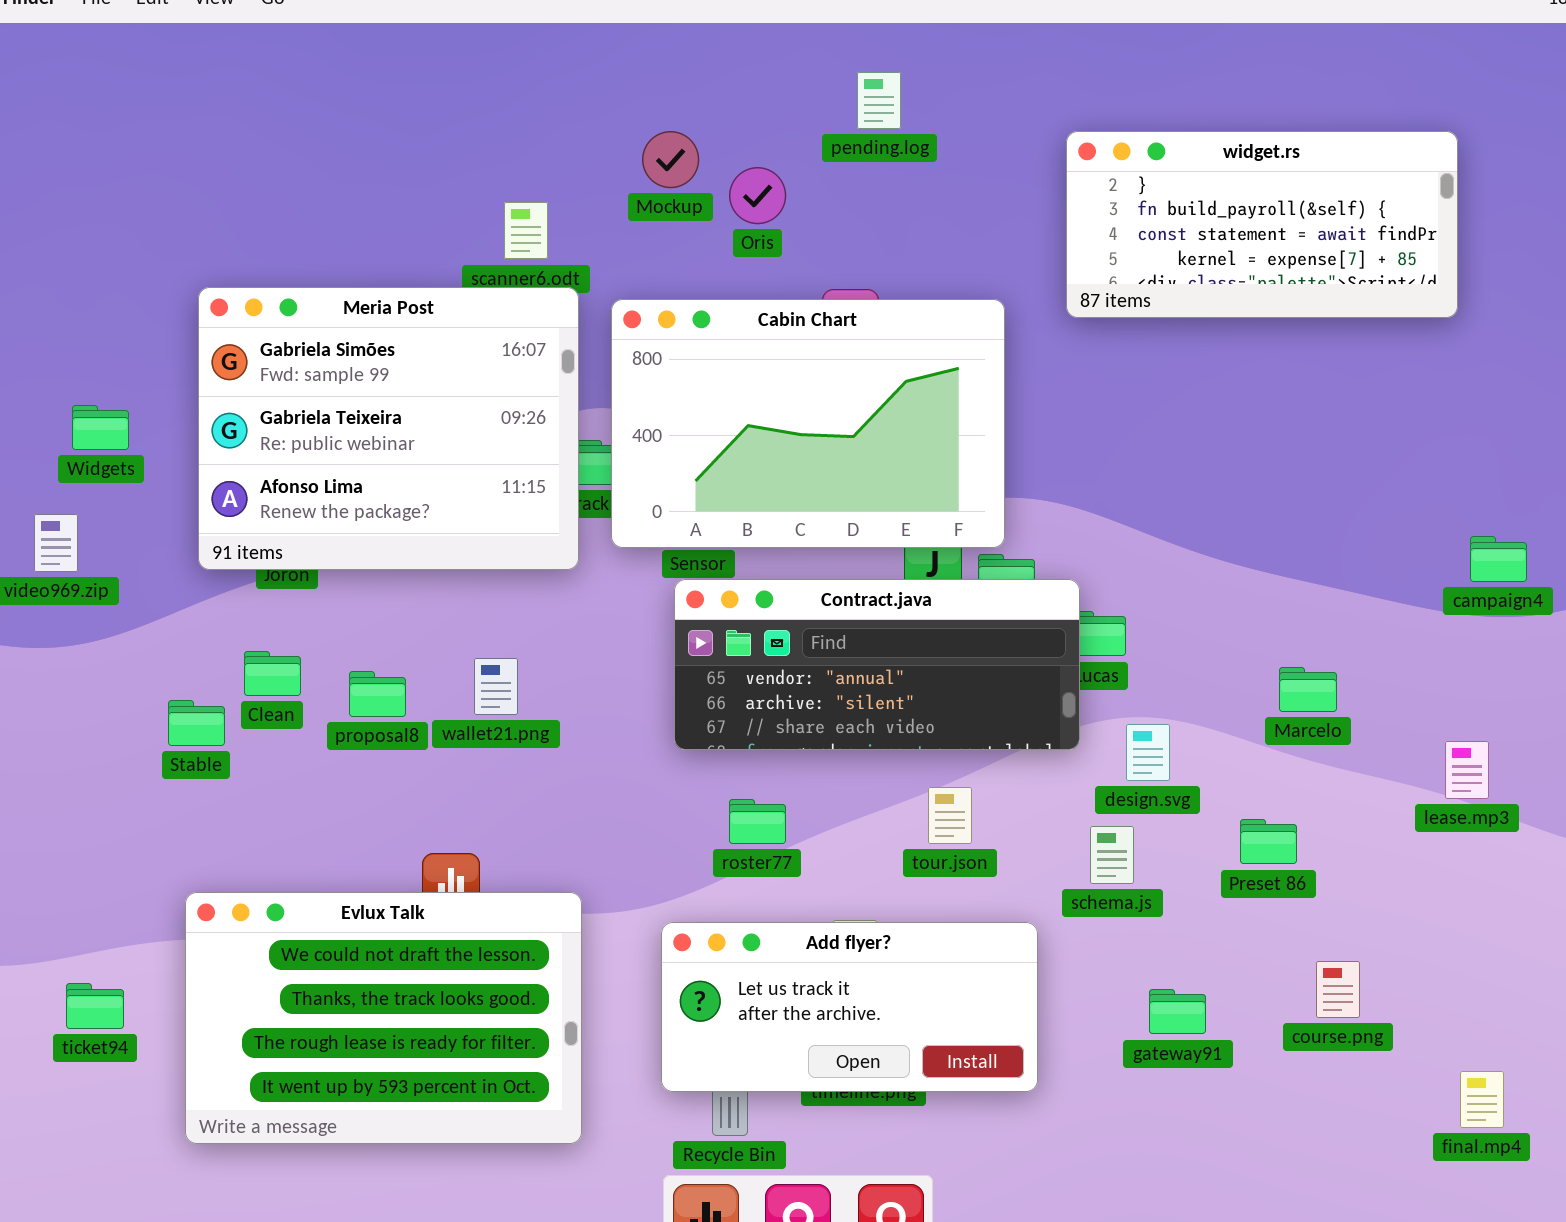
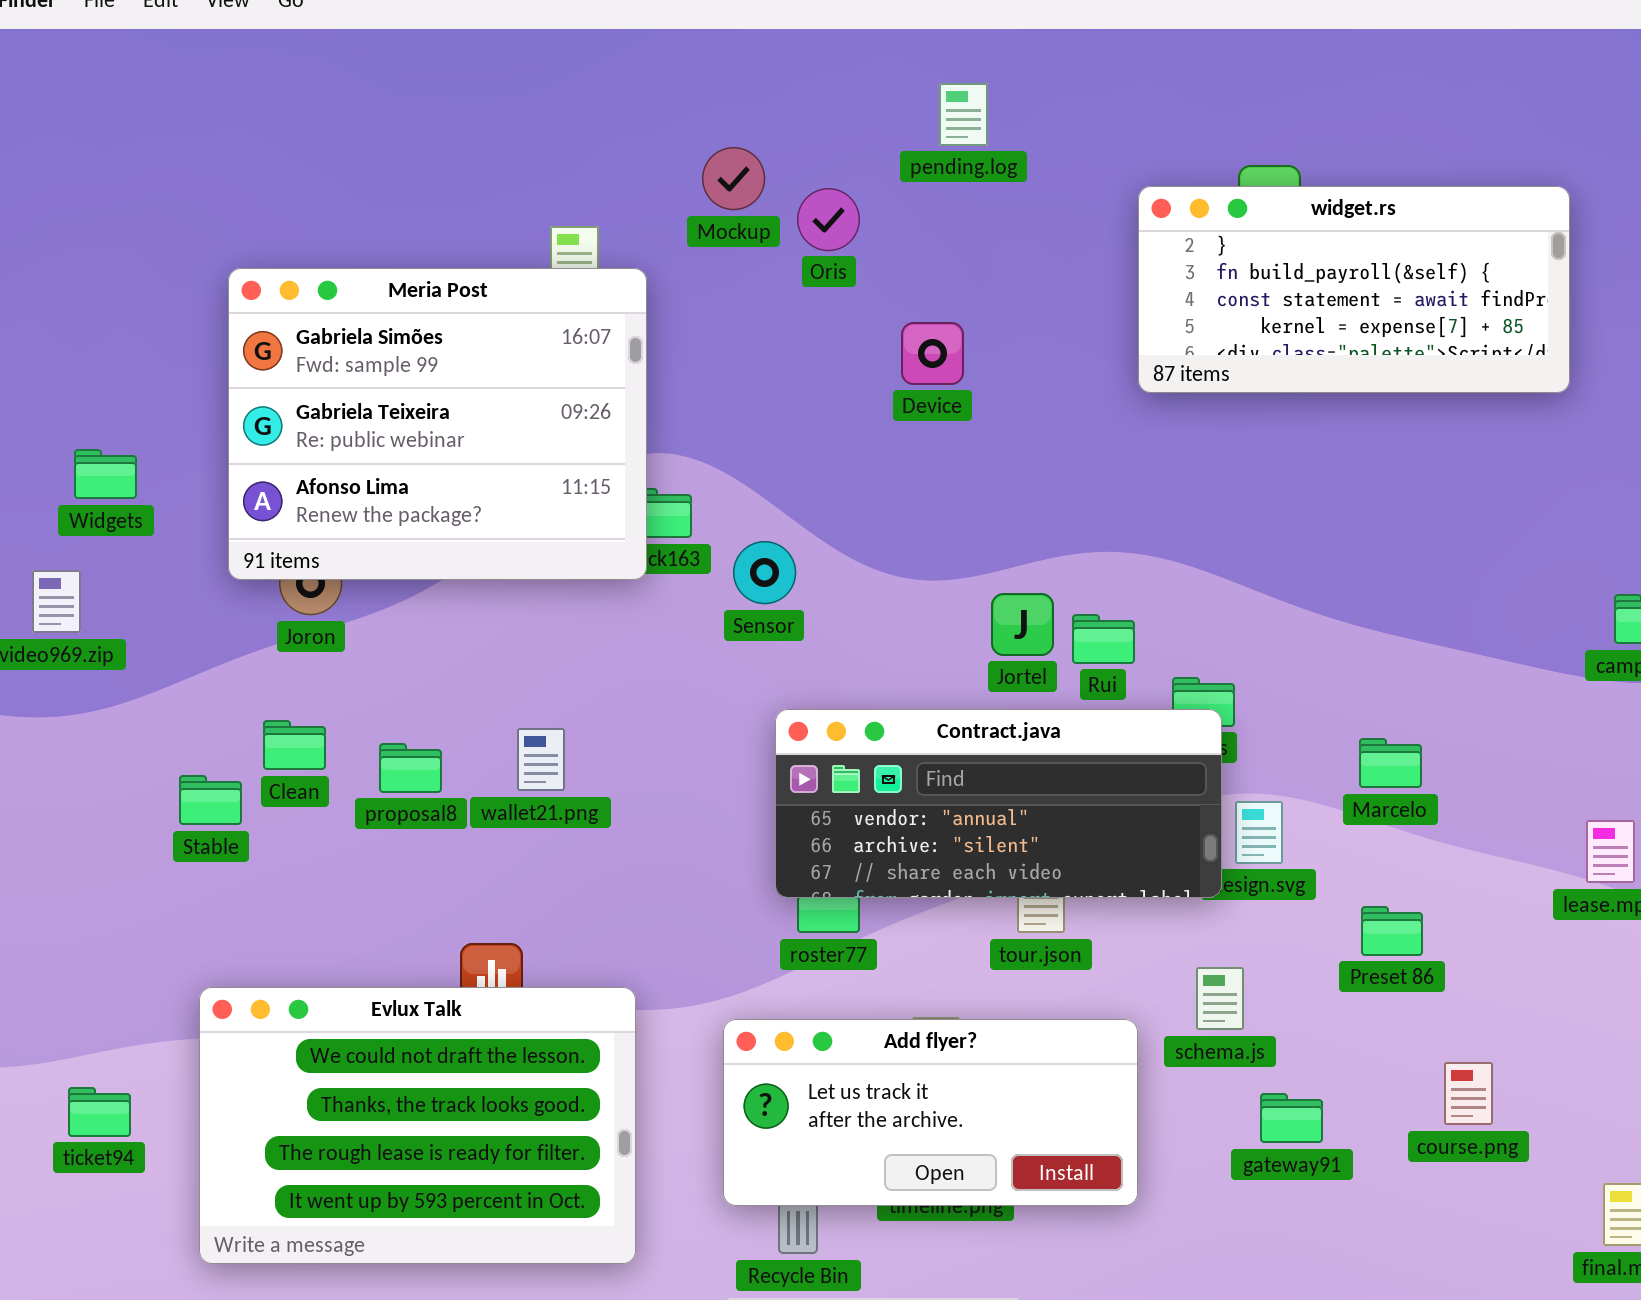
widget.rs: [1066,131,1458,318] -> [1138,186,1570,393], moved
Meria Post: [198,287,579,570] -> [228,268,647,580], moved
Cabin Chart: [611,299,1005,548] -> none, closed
Contract.java: [674,579,1080,750] -> [775,709,1222,898], moved
Marcelo: [1279,667,1337,712] -> [1359,738,1422,788], moved
schema.js: [1090,826,1134,884] -> [1196,967,1244,1030], moved

